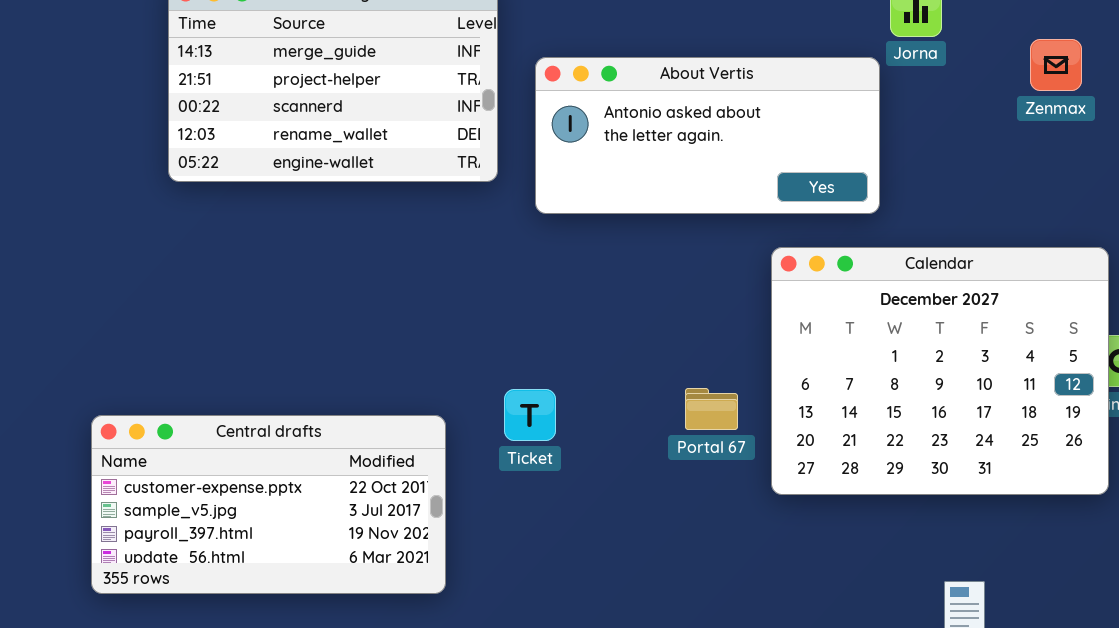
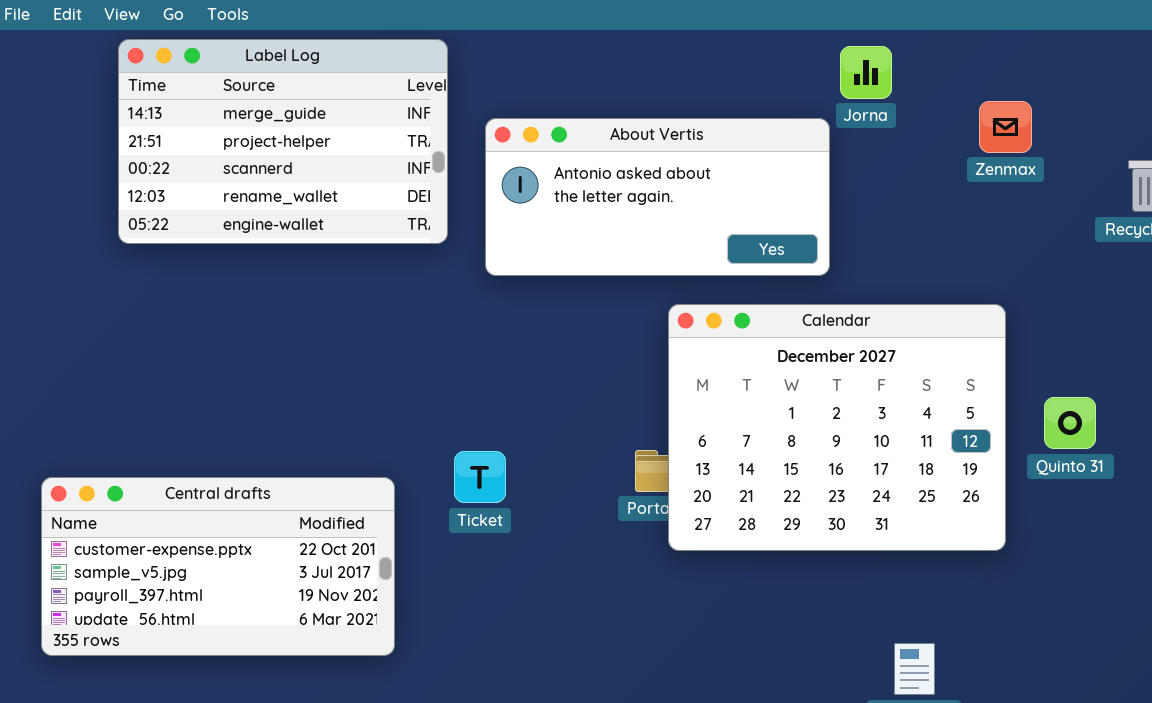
Calendar: [771,247,1109,495] -> [668,304,1006,551], moved

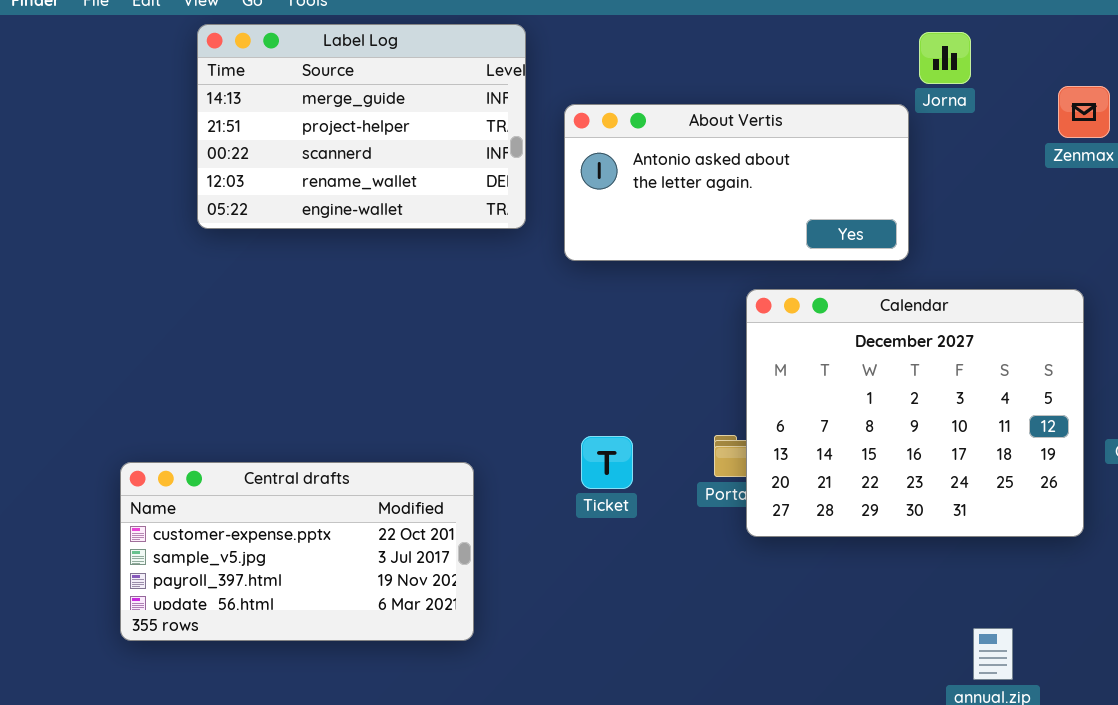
Ticket: [454,451,506,503] -> [581,436,633,489], moved

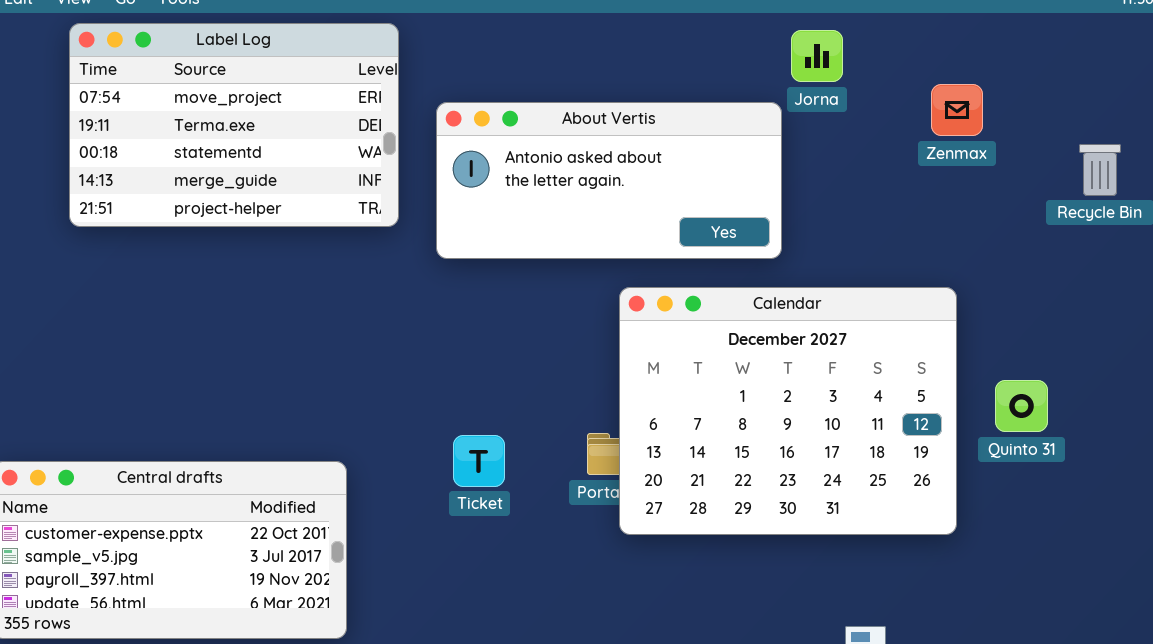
Label Log: [197,24,526,229] -> [69,23,399,227], scrolled up 3 rows

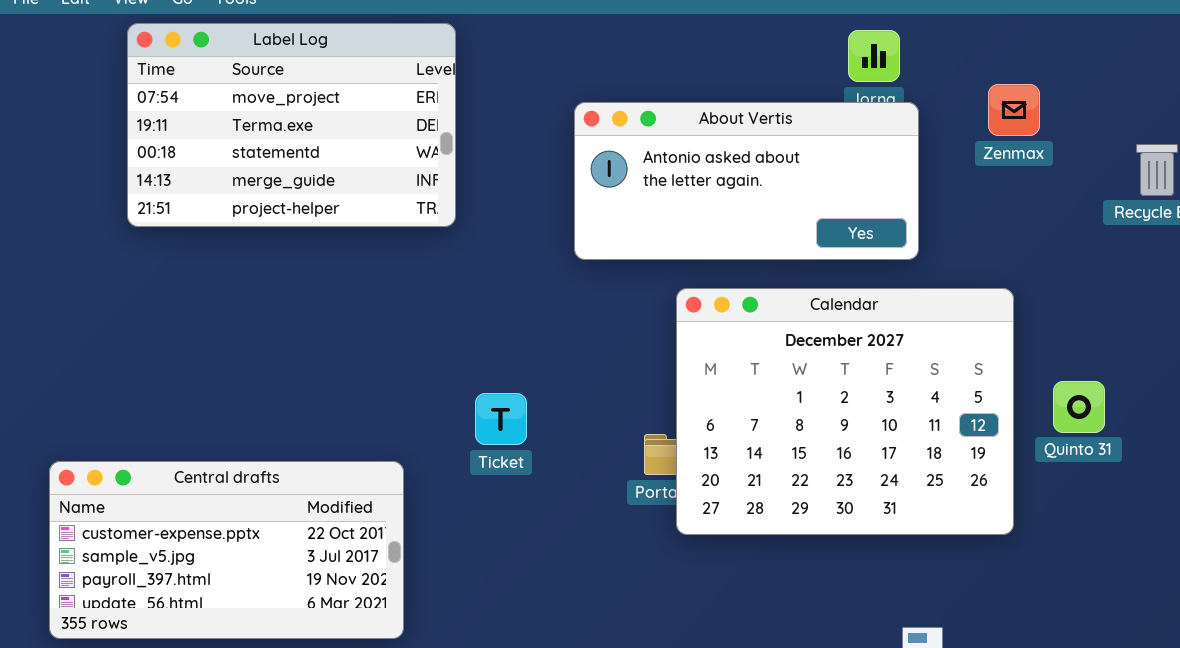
About Vertis: [436,102,782,259] -> [574,102,919,260], moved
Ticket: [453,435,505,487] -> [475,393,527,445], moved

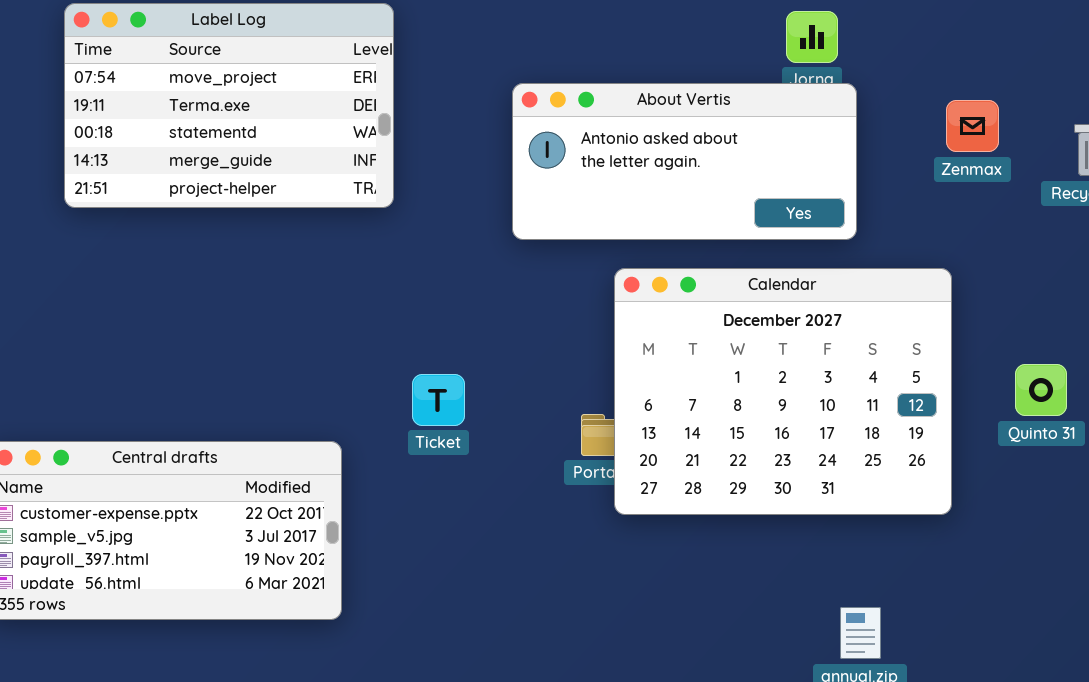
Zenmax: [988,84,1040,136] -> [946,100,999,152], moved
Quinto 31: [1053,381,1105,433] -> [1015,364,1067,416], moved

